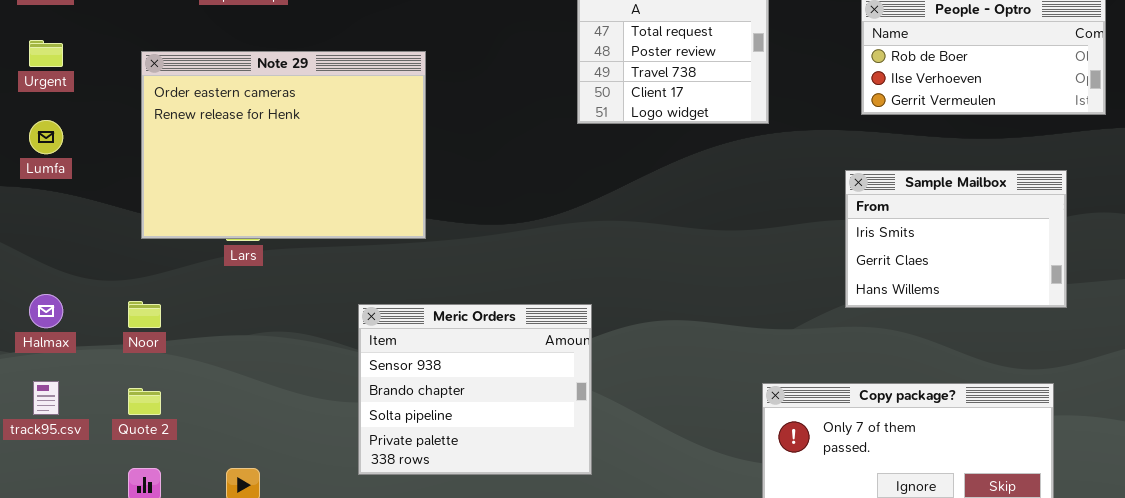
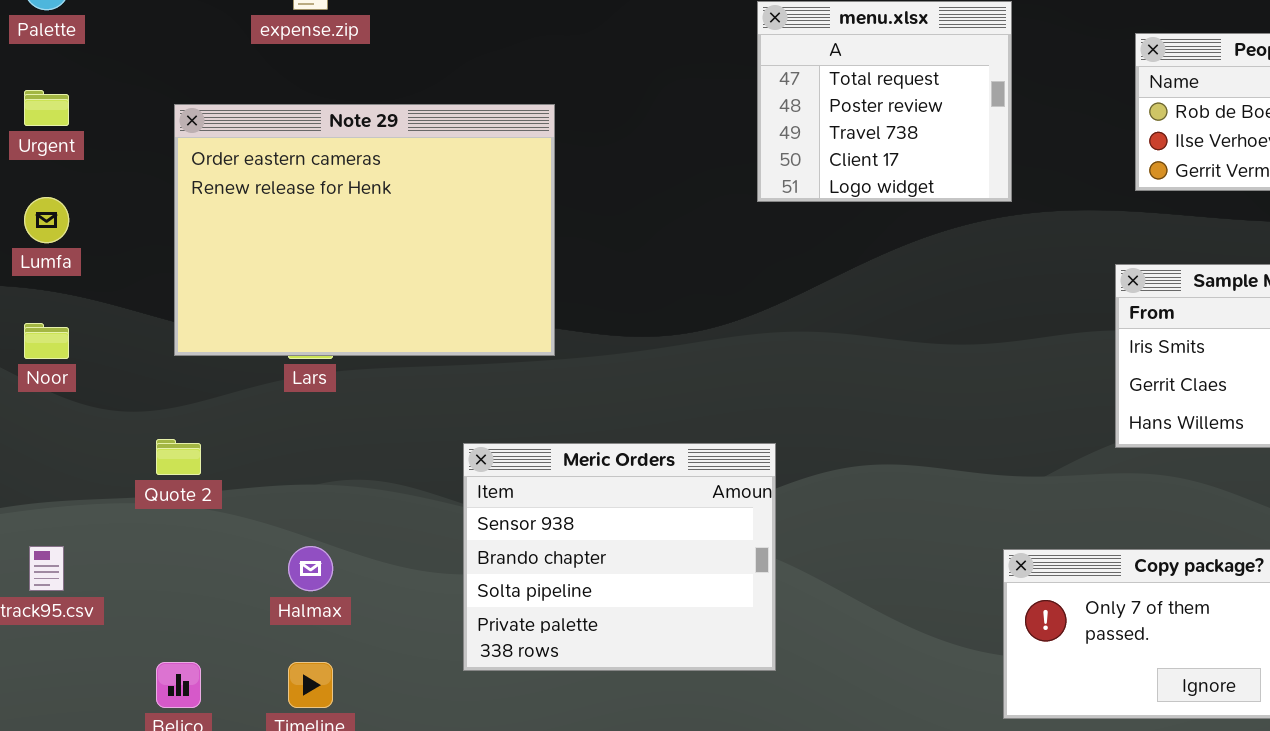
Halmax: [29,294,63,328] -> [288,546,333,591], moved
Noor: [128,301,161,328] -> [24,323,69,359], moved
Quote 2: [128,388,161,415] -> [156,439,201,475], moved

